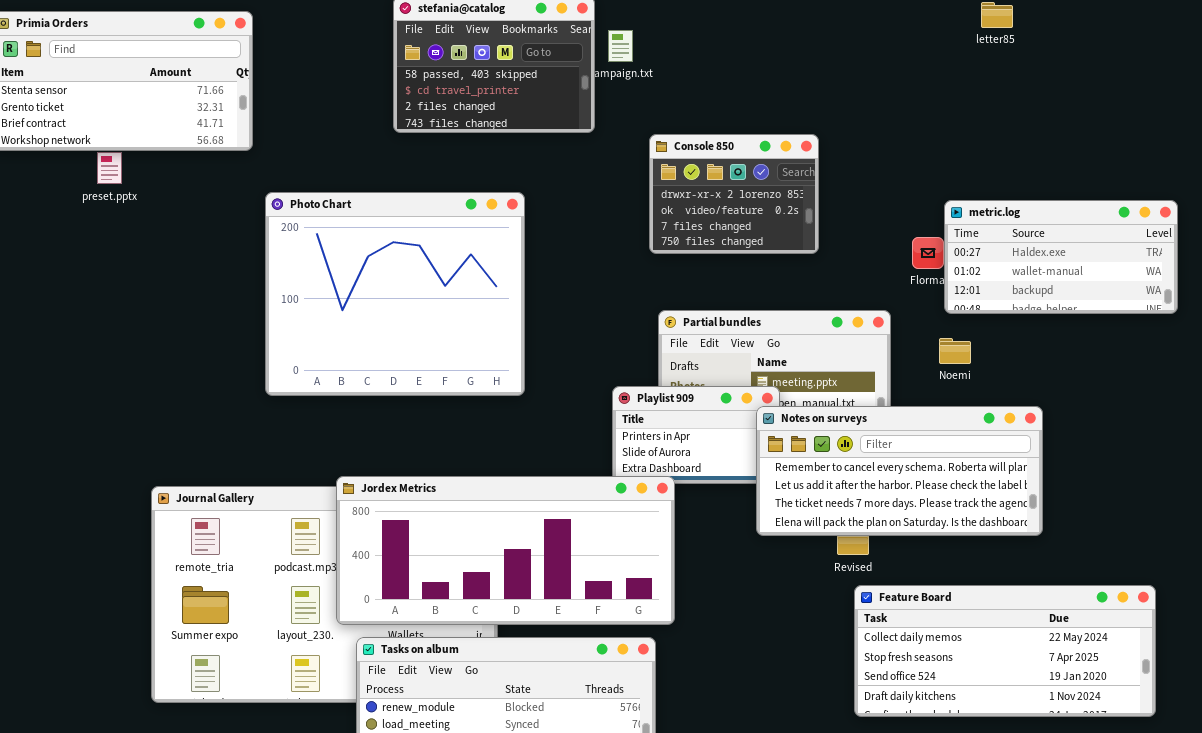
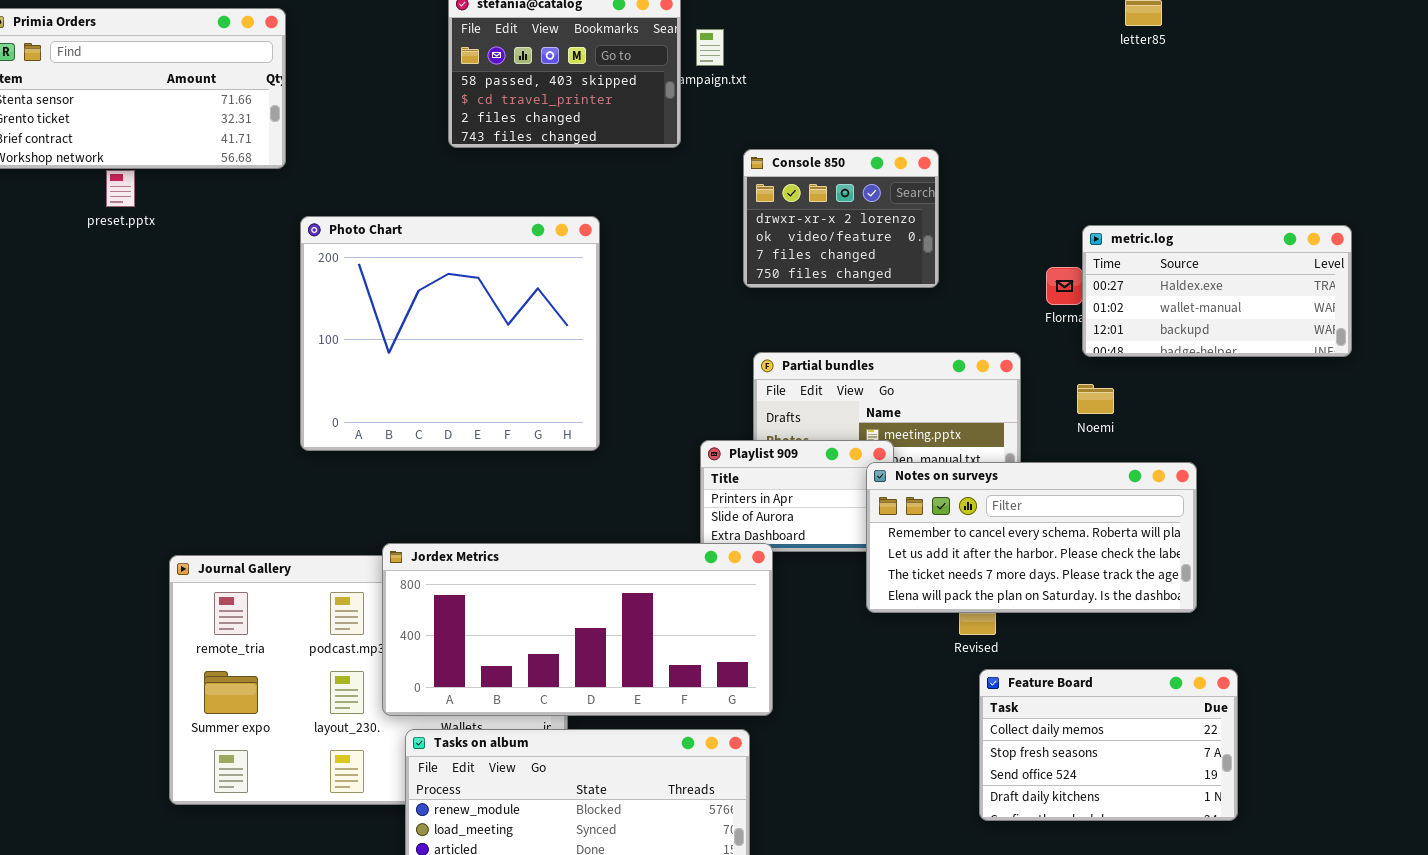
Feature Board: [854,585,1156,717] -> [979,669,1238,821], resized

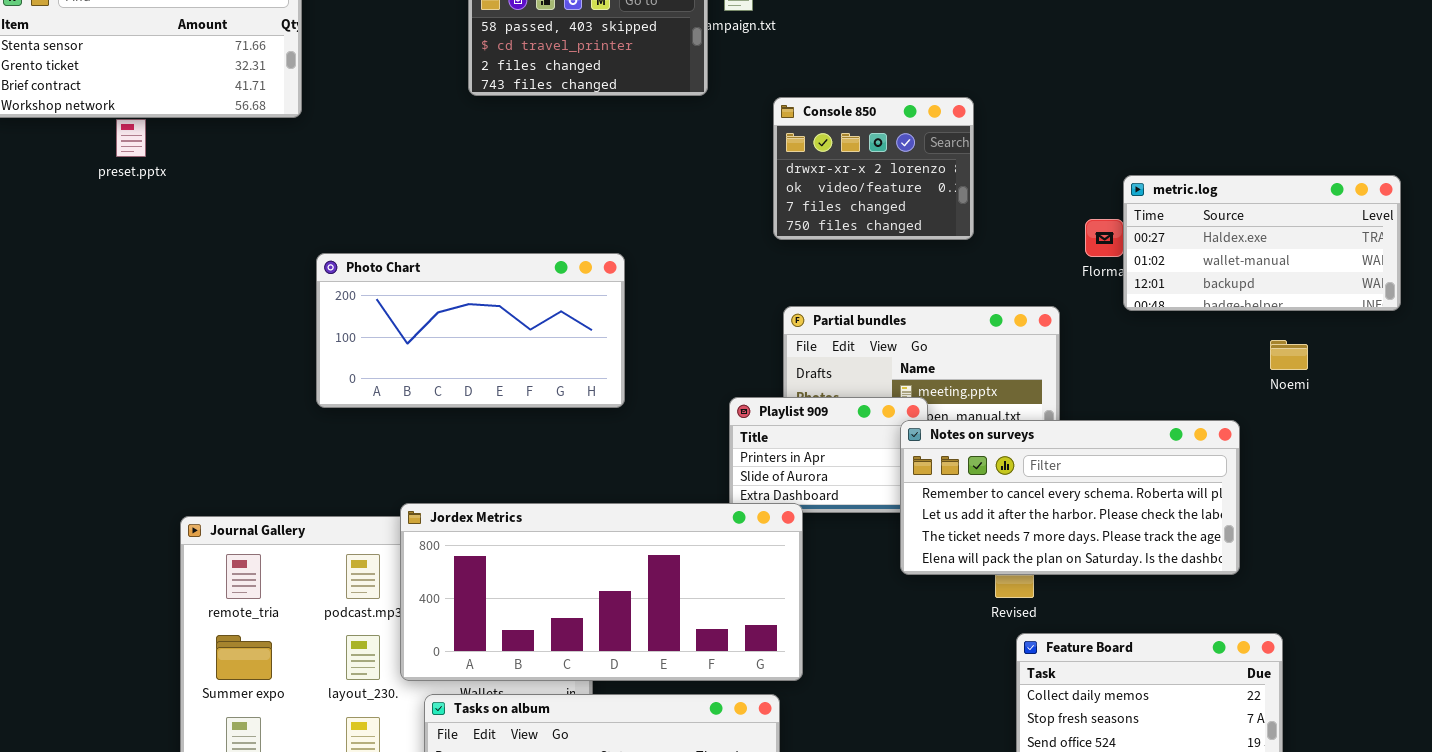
Photo Chart: [300,216,600,451] -> [316,253,625,408], resized
Noemi: [1077,384,1114,414] -> [1270,340,1308,370], moved

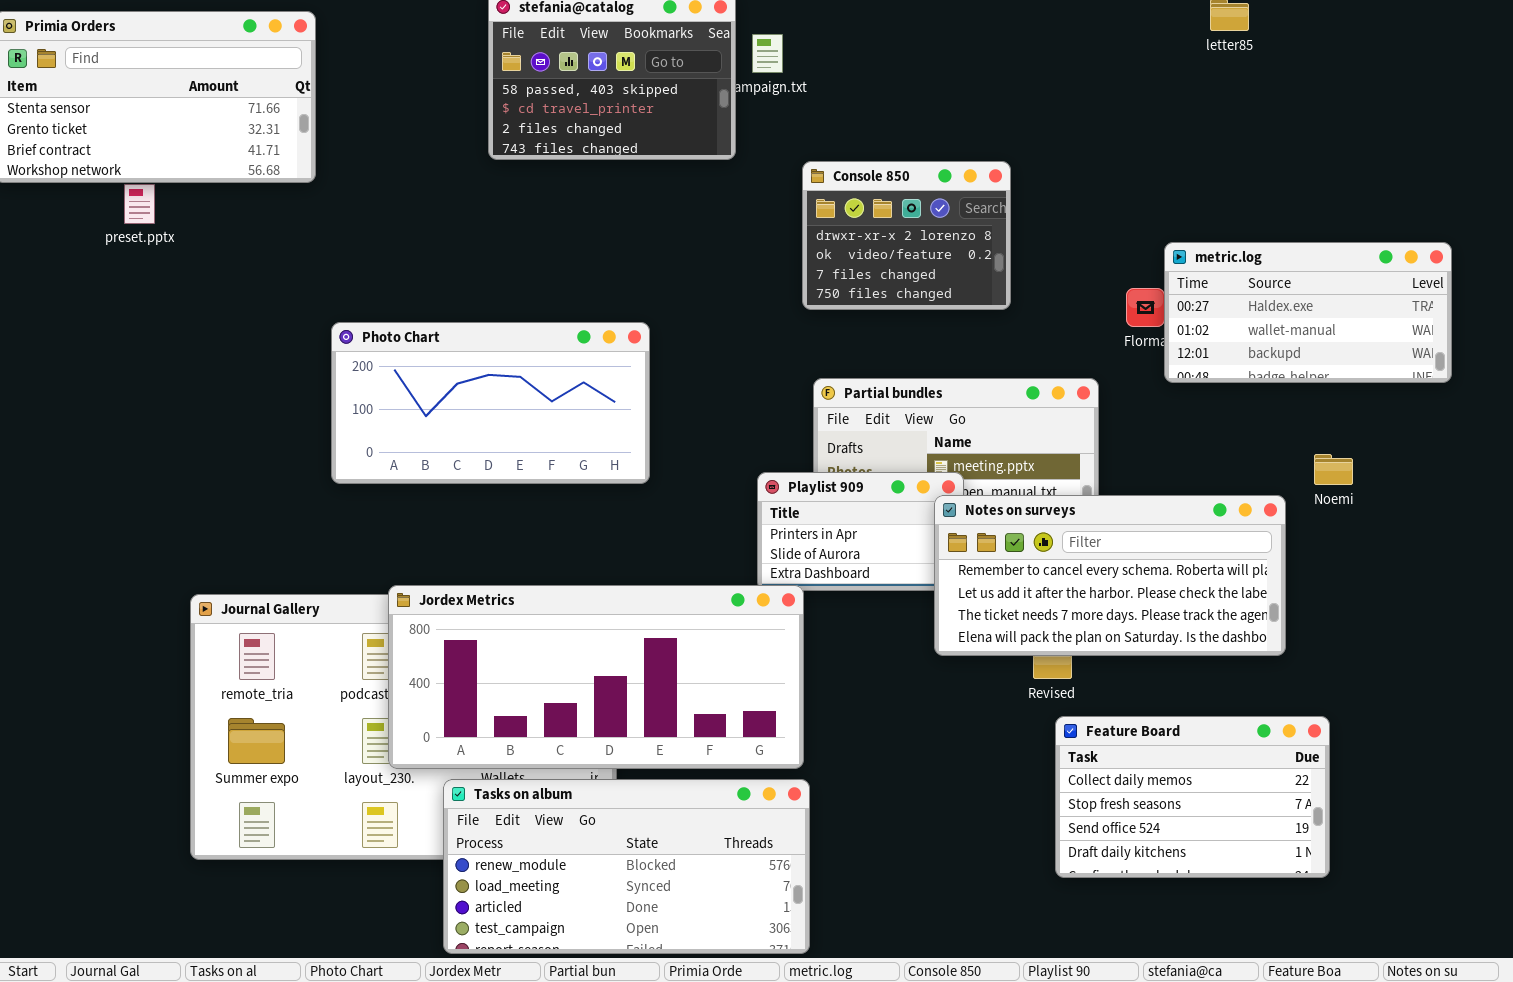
Noemi: [1270,340,1308,370] -> [1314,454,1353,485], moved
Jordex Metrics: [400,503,803,681] -> [388,585,804,769], moved

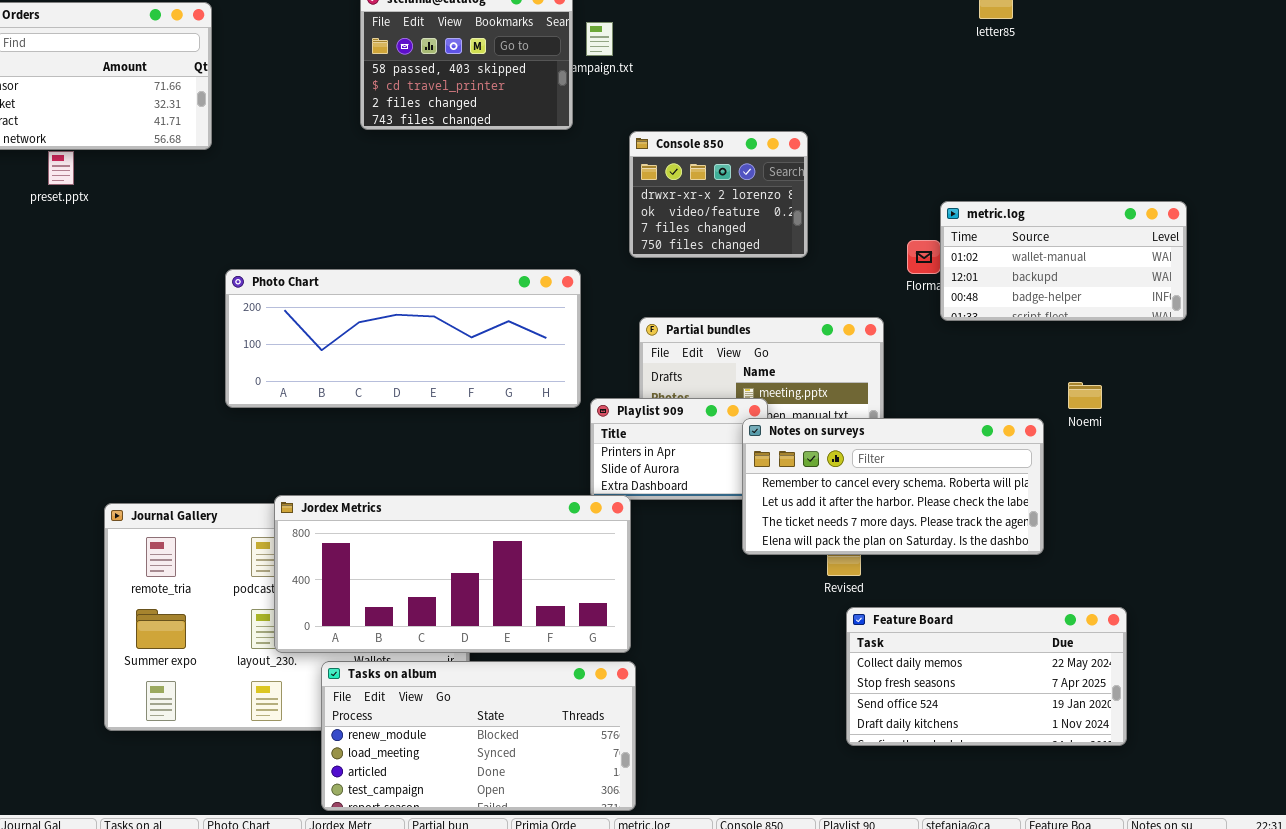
metric.log: [1164,242,1452,383] -> [940,201,1187,321], scrolled down 1 row
Photo Chart: [331,322,650,484] -> [225,269,581,408], resized
Feature Board: [1055,716,1330,878] -> [846,607,1127,746], resized

